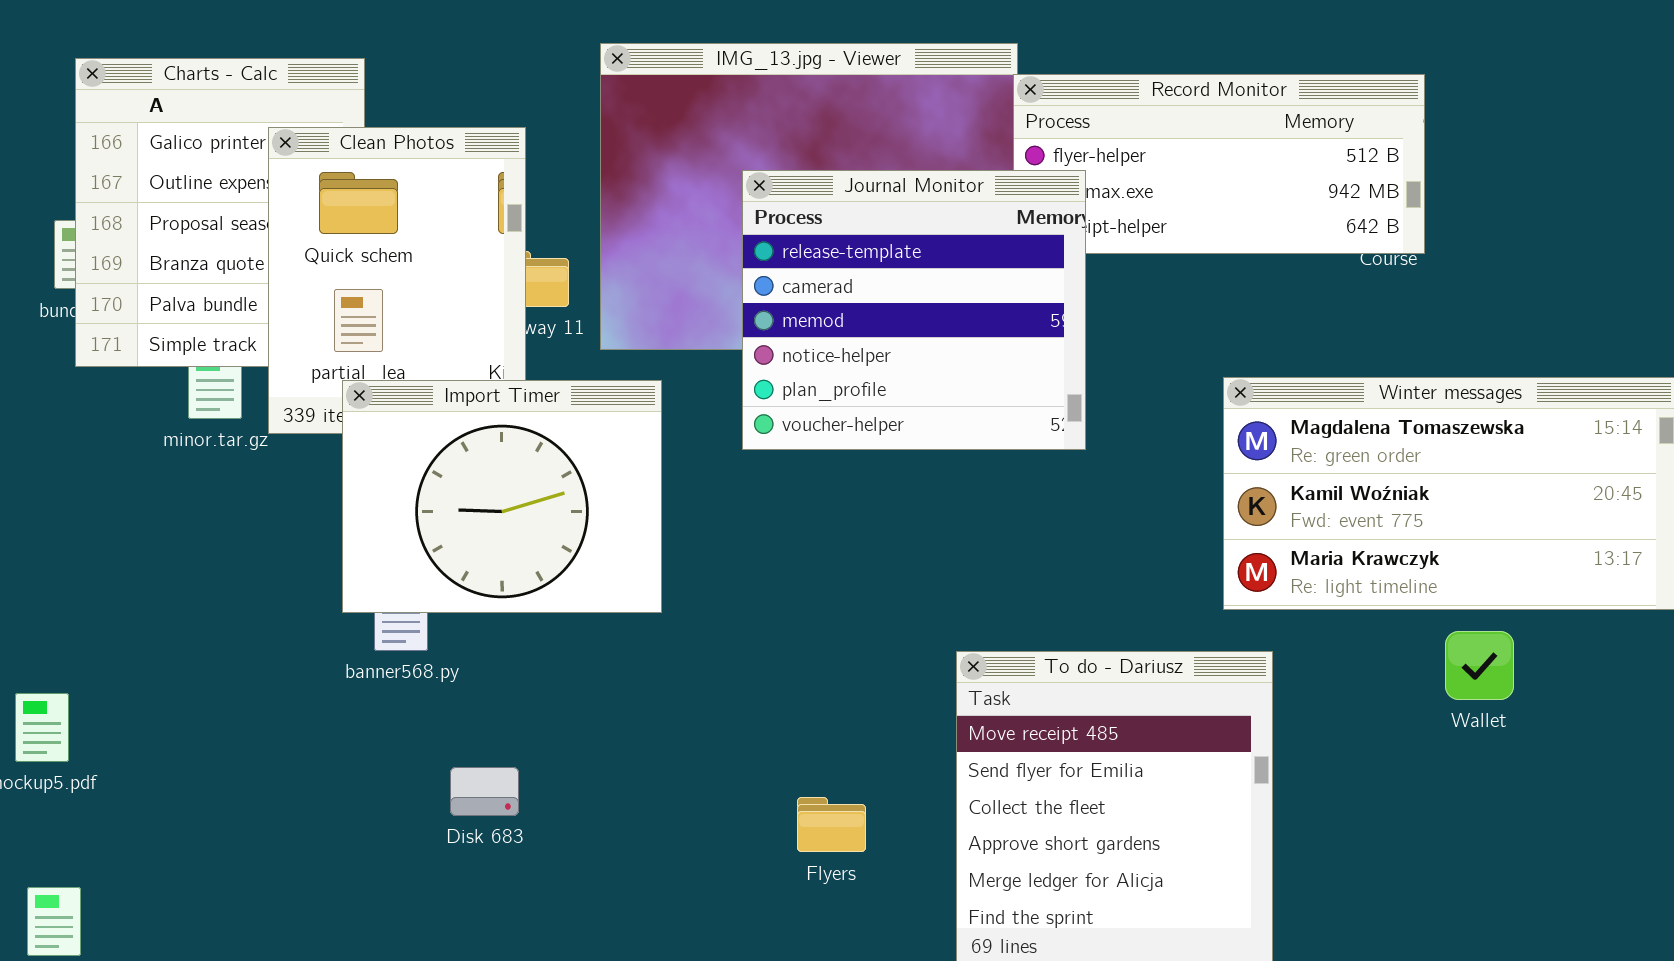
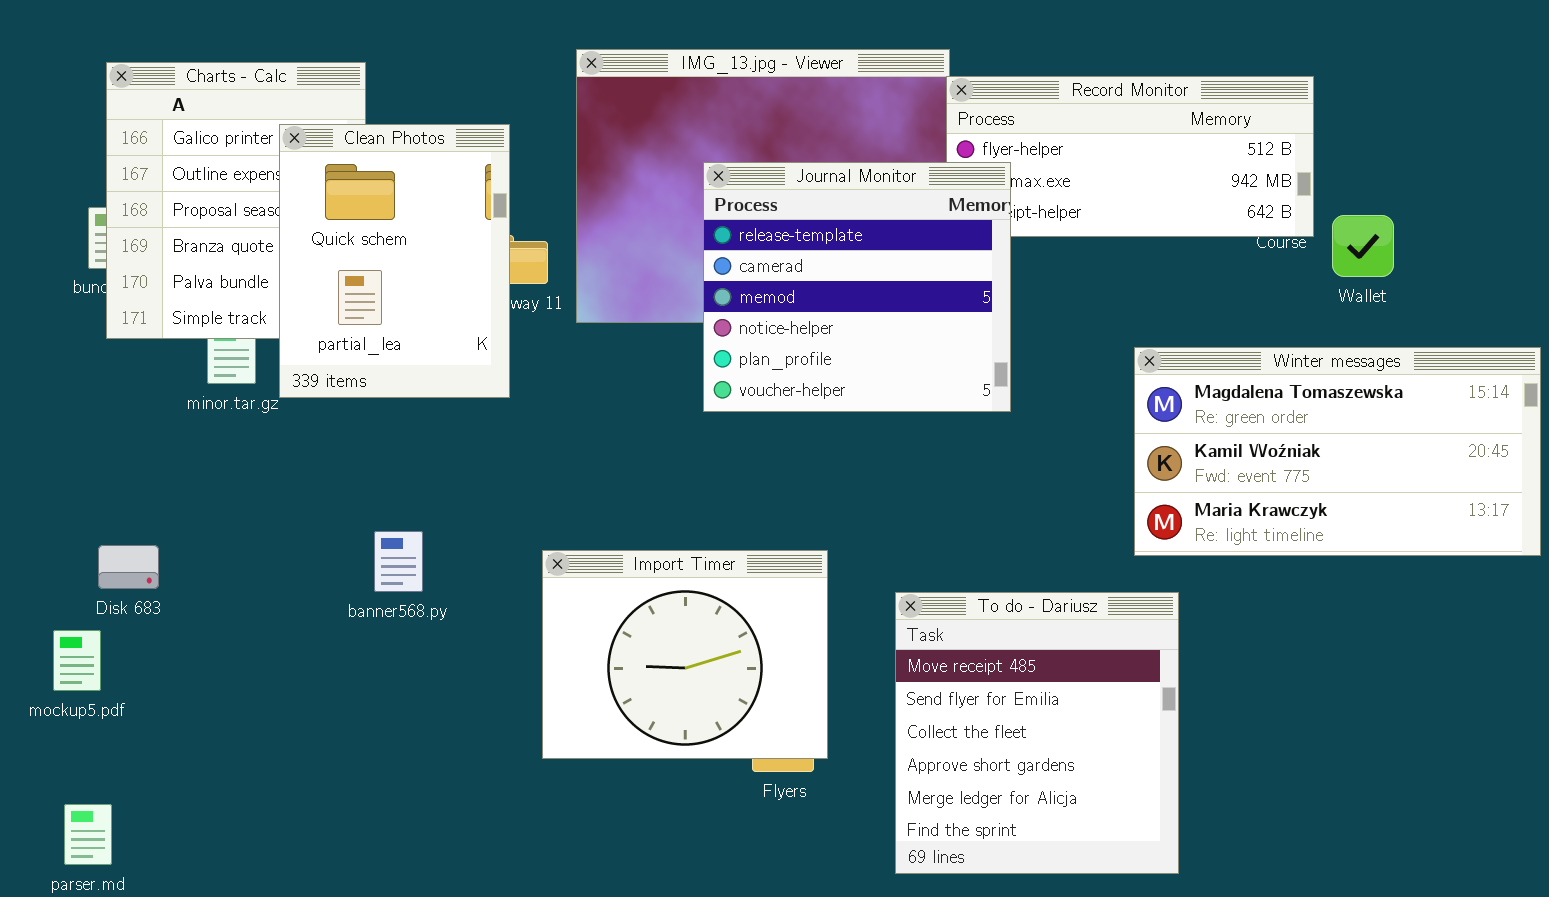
Import Timer: [342,380,662,613] -> [542,550,828,759], moved
Wallet: [1445,631,1514,700] -> [1332,215,1394,277], moved
Disk 683: [450,767,519,816] -> [98,545,159,589], moved

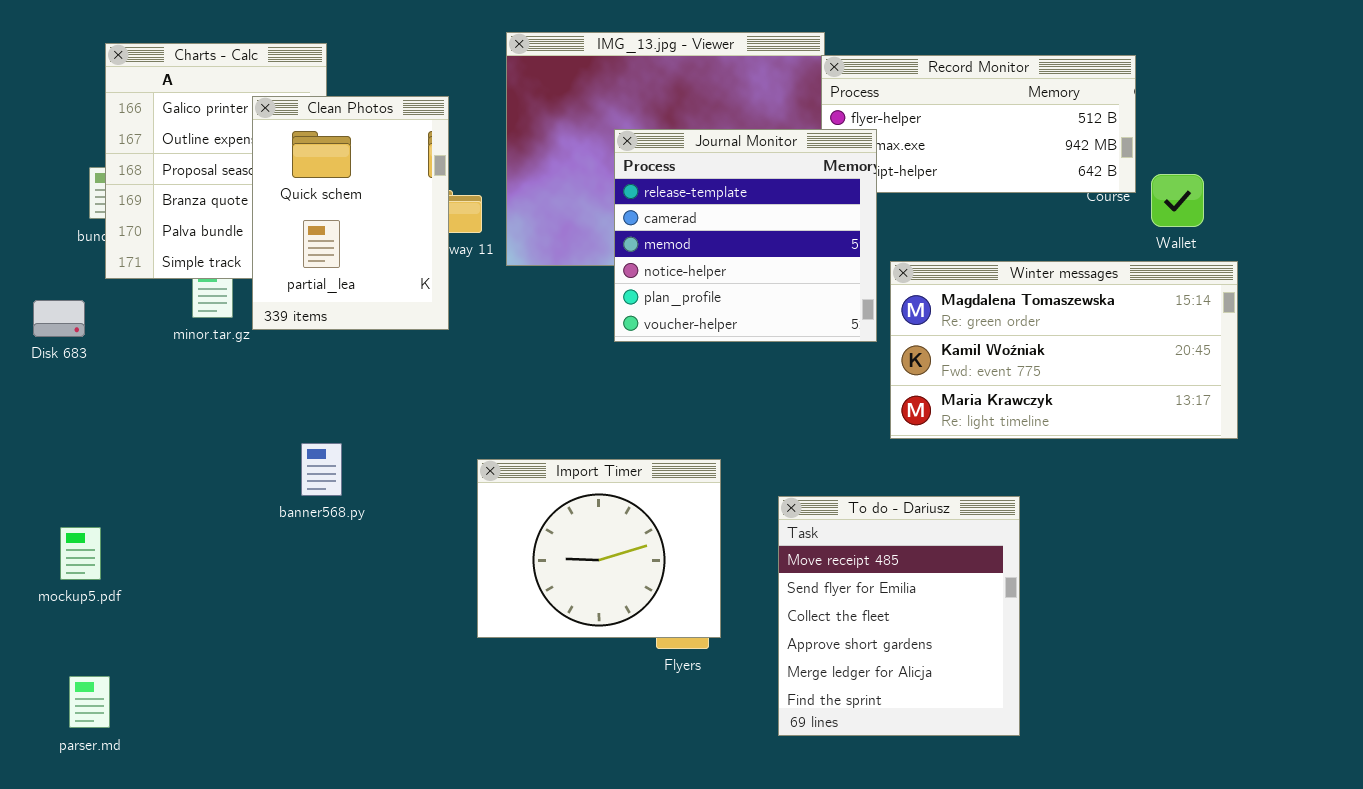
Winter messages: [1134,347,1541,556] -> [890,261,1238,439], moved
banner568.py: [374,531,423,592] -> [301,443,342,496], moved
Disk 683: [98,545,159,589] -> [33,300,85,337], moved

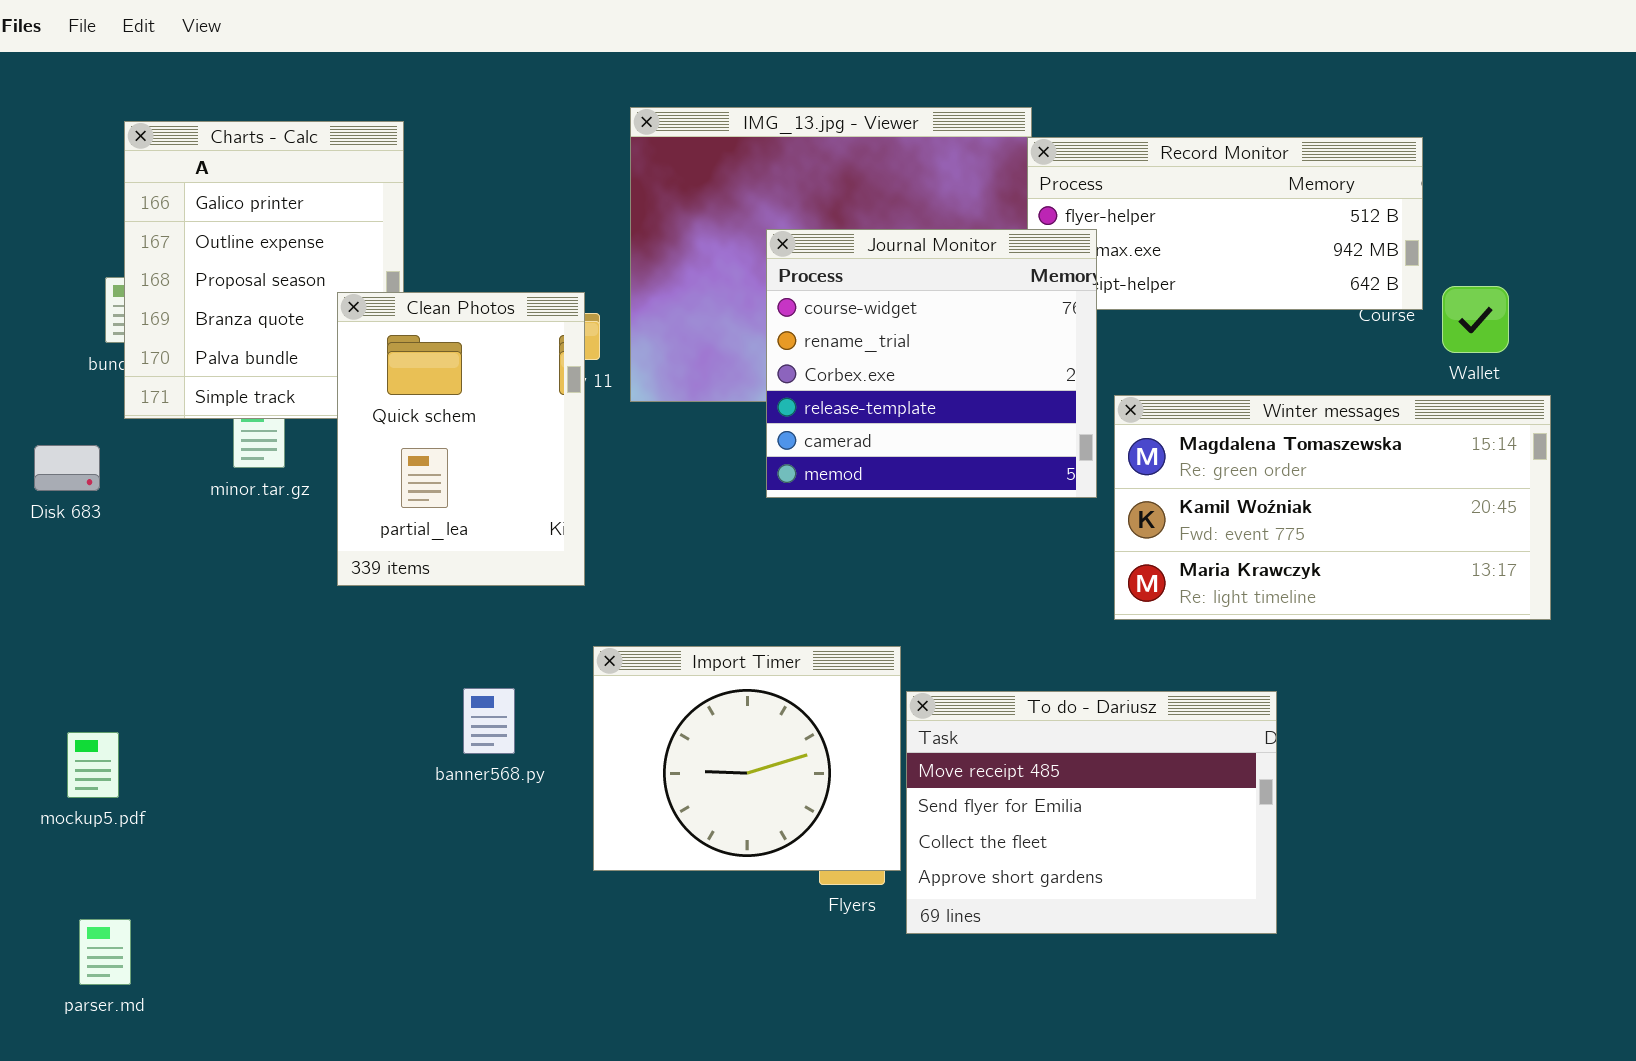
Clean Photos: [252,96,449,330] -> [337,292,585,586], moved
Journal Monitor: [614,129,877,342] -> [766,229,1097,498], scrolled up 3 rows
banner568.py: [301,443,342,496] -> [463,688,515,754], moved
To do - Dariusz: [778,496,1020,736] -> [906,691,1277,934], resized

